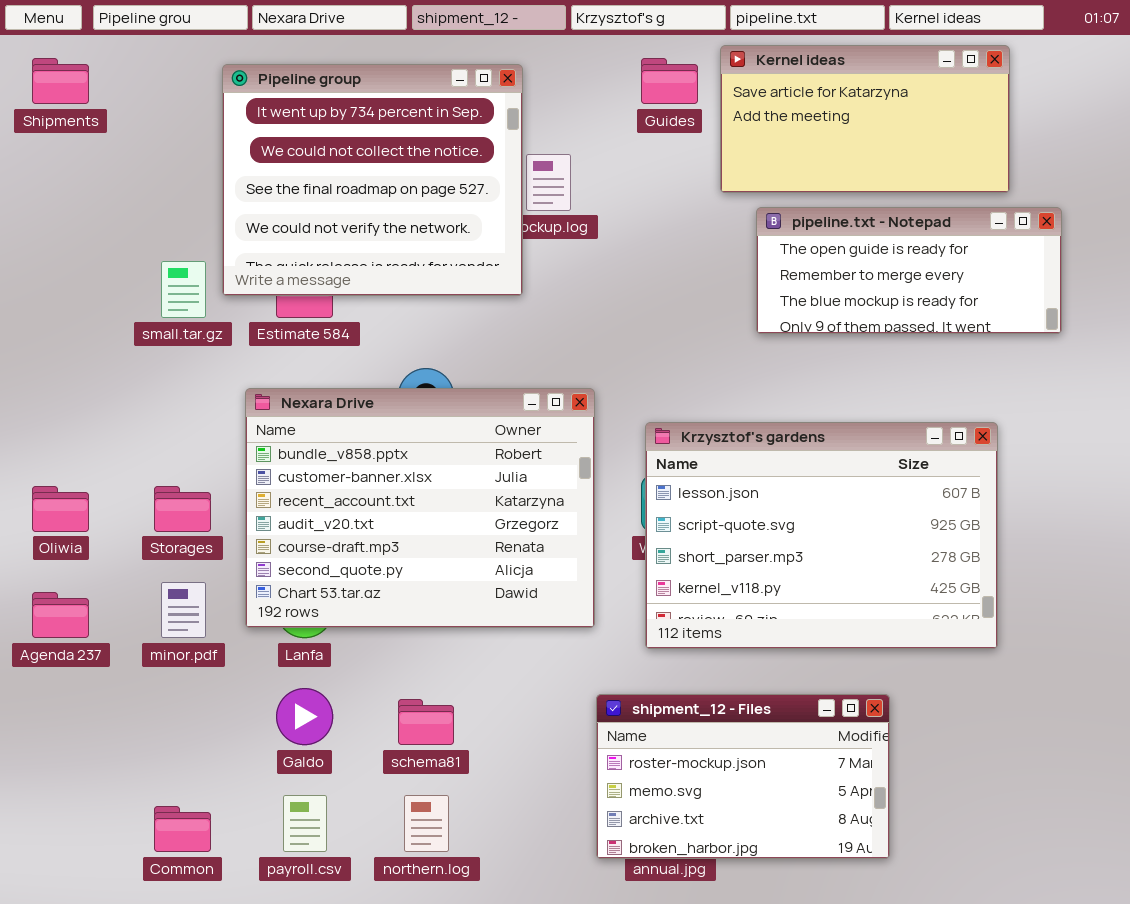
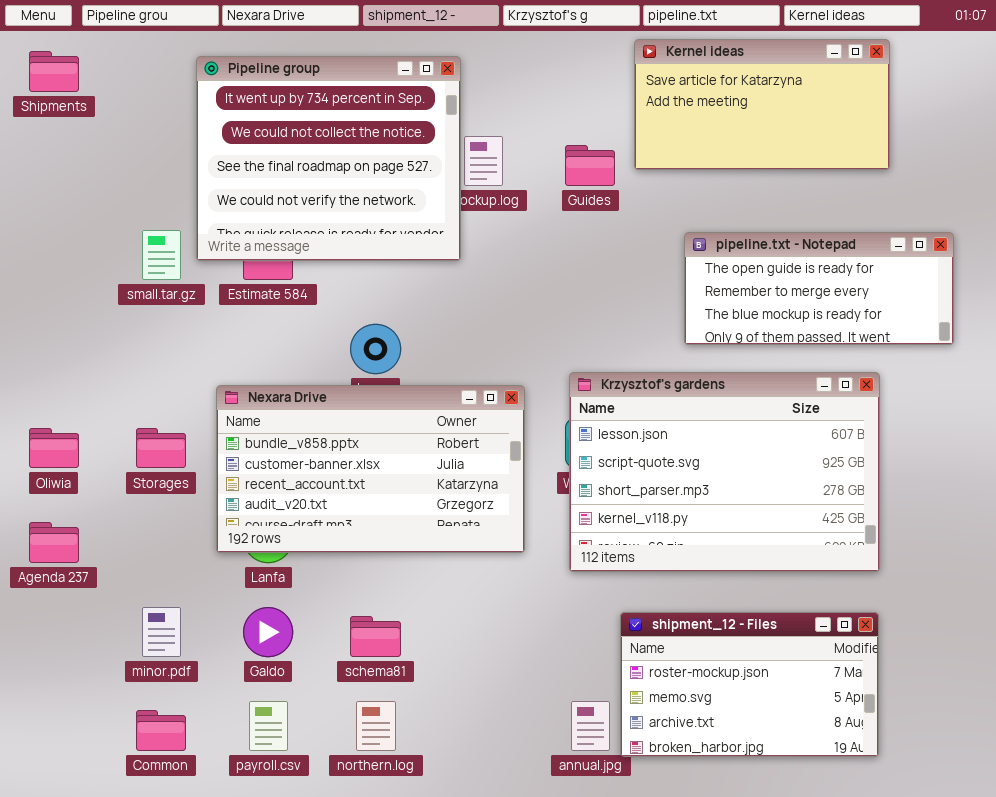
Guides: [641,58,698,104] -> [565,145,615,186], moved
pipeline.txt - Notepad: [756,207,1062,334] -> [684,232,954,345], moved
Nexara Drive: [245,388,595,628] -> [216,385,525,553], resized
minor.pdf: [161,582,206,638] -> [142,607,181,657], moved
shipment_12 - Files: [596,694,890,859] -> [620,612,879,757], moved

